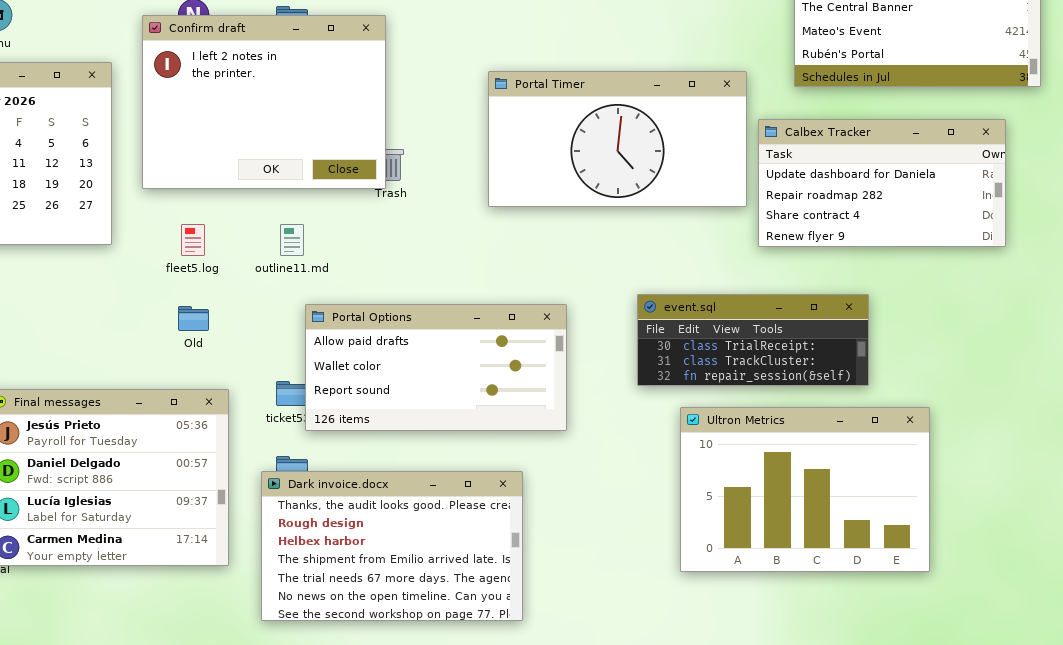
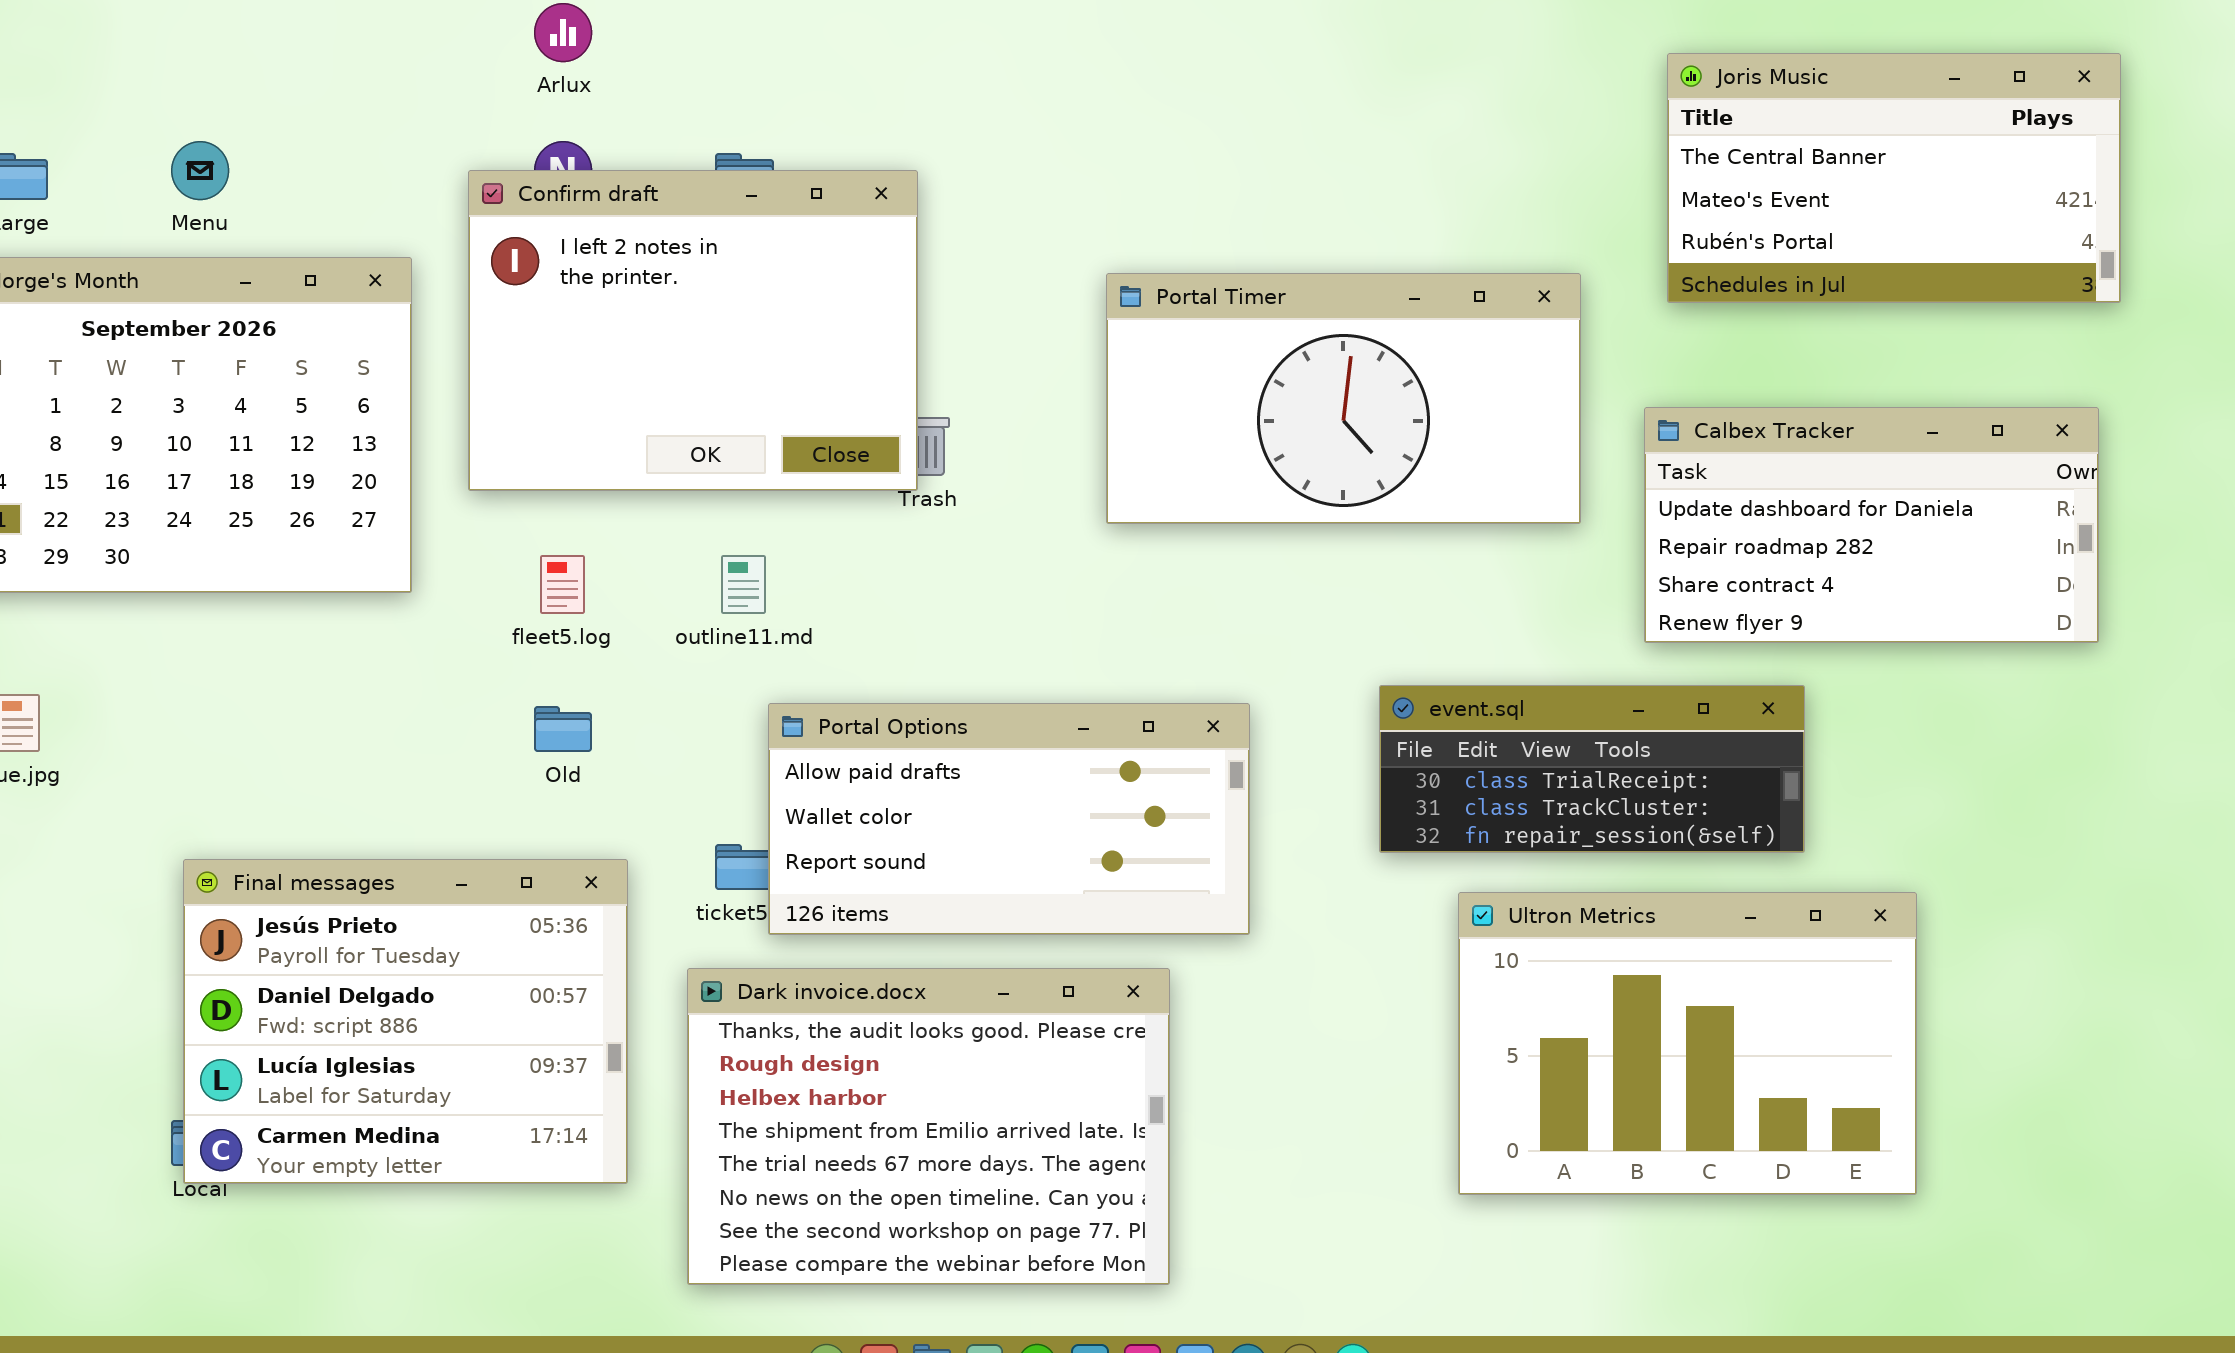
Calbex Tracker: [758,119,1006,247] -> [1644,407,2099,643], moved
Dark invoice.docx: [261,471,523,621] -> [687,968,1170,1285], resized

